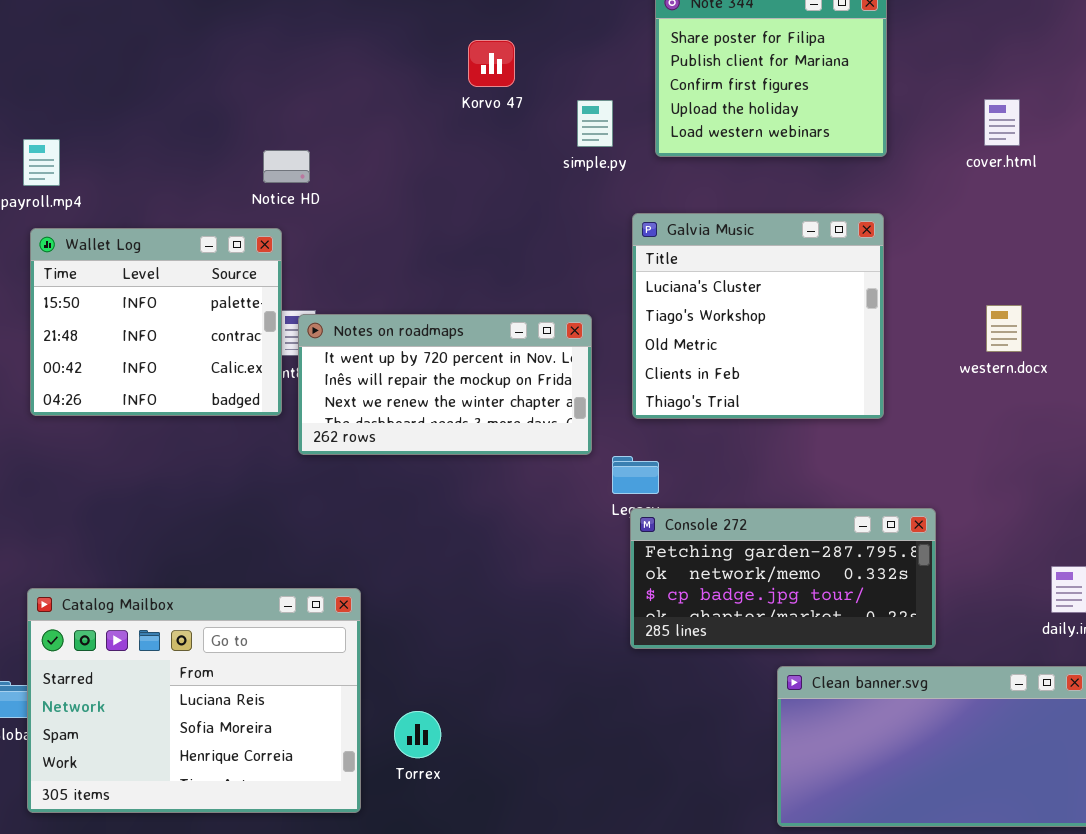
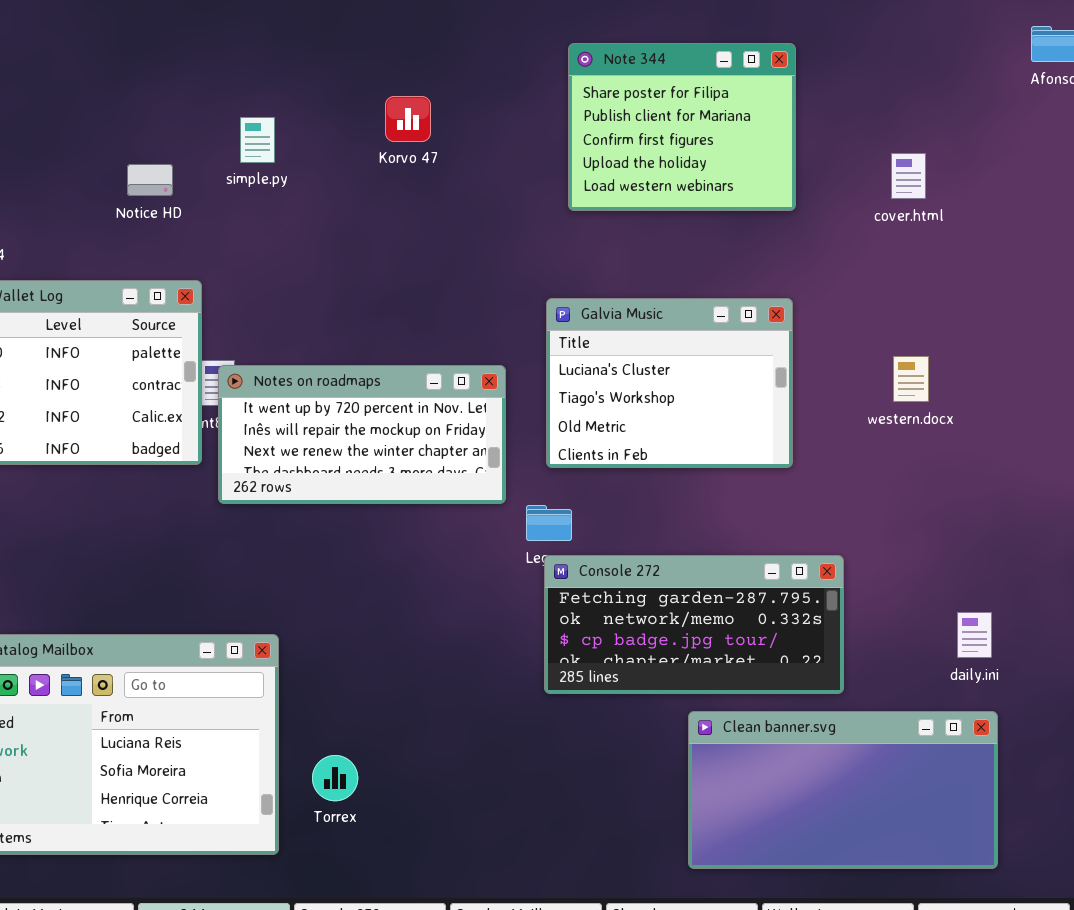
simple.py: [577,100,613,147] -> [240,117,275,163], moved
Notice HD: [263,150,310,183] -> [127,164,173,196], moved
Galvia Music: [632,213,884,419] -> [546,298,793,468], resized

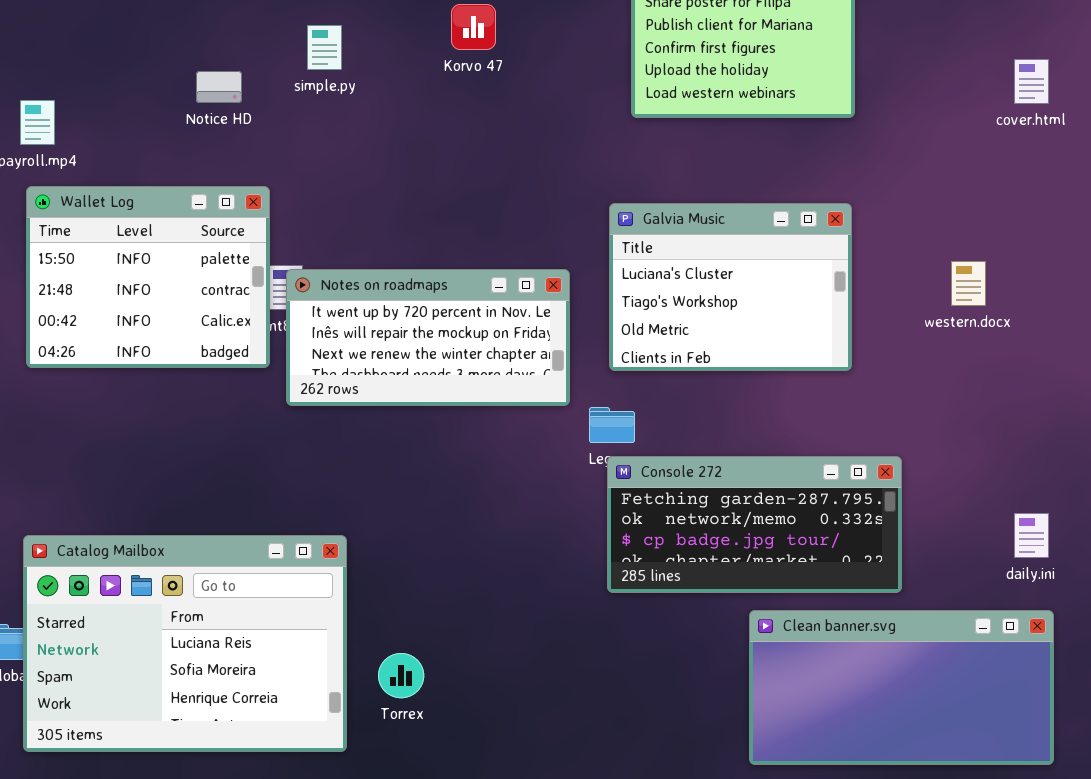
cover.html: [891,153,926,199] -> [1014,59,1049,104], moved

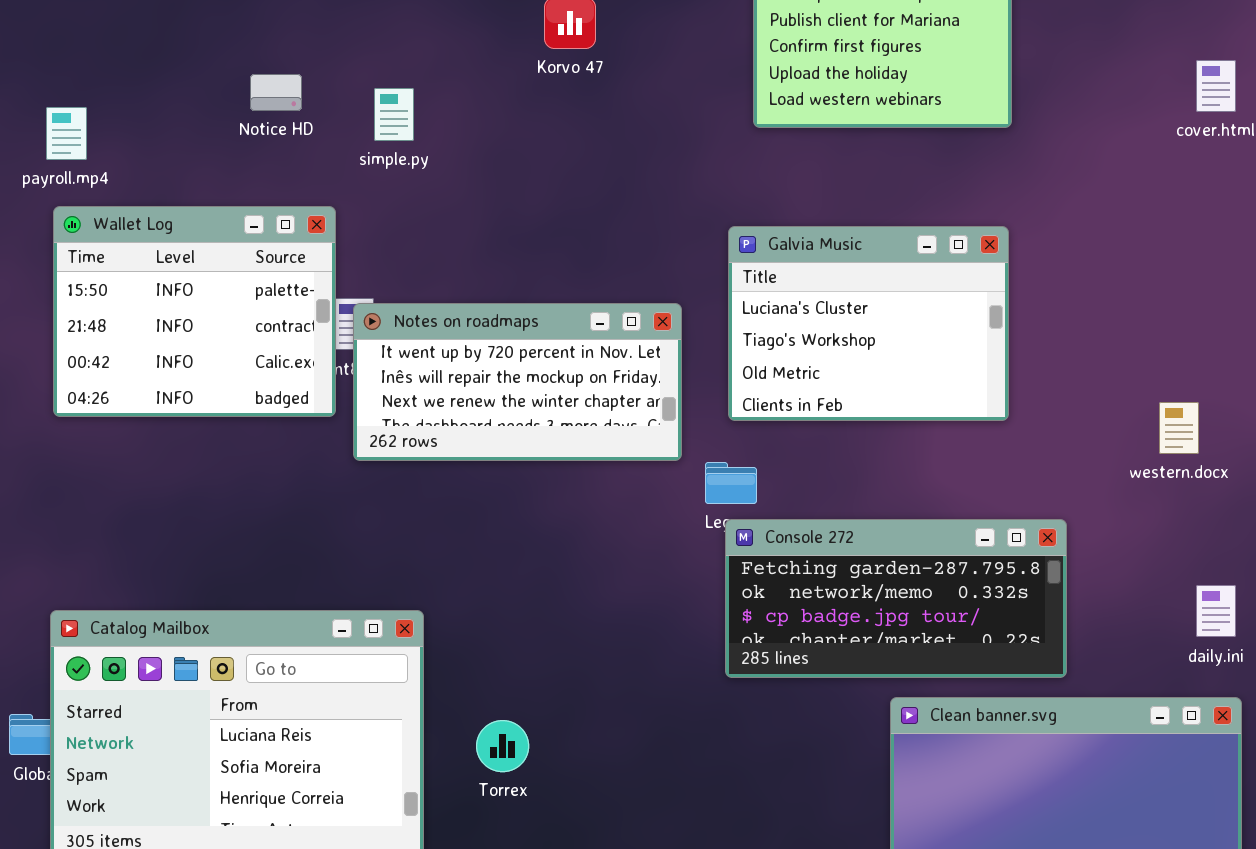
simple.py: [307,25,342,70] -> [374,88,414,141], moved
western.docx: [951,261,986,306] -> [1159,402,1199,454], moved
Torrex: [378,653,424,698] -> [476,720,529,772], moved

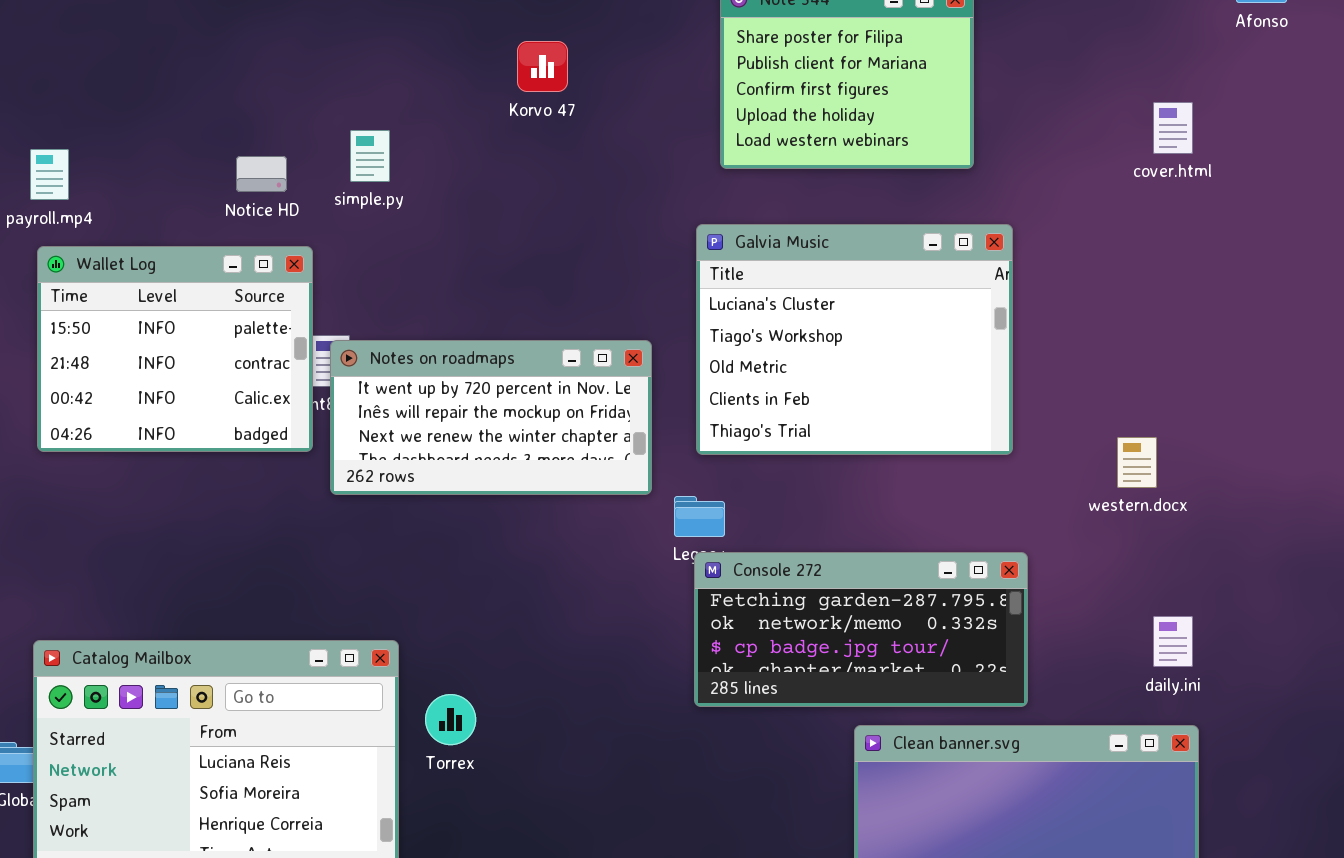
Notice HD: [250,74,302,111] -> [236,156,287,192], moved
Galvia Music: [728,226,1009,421] -> [696,224,1013,455], resized
Torrex: [476,720,529,772] -> [425,694,476,745], moved

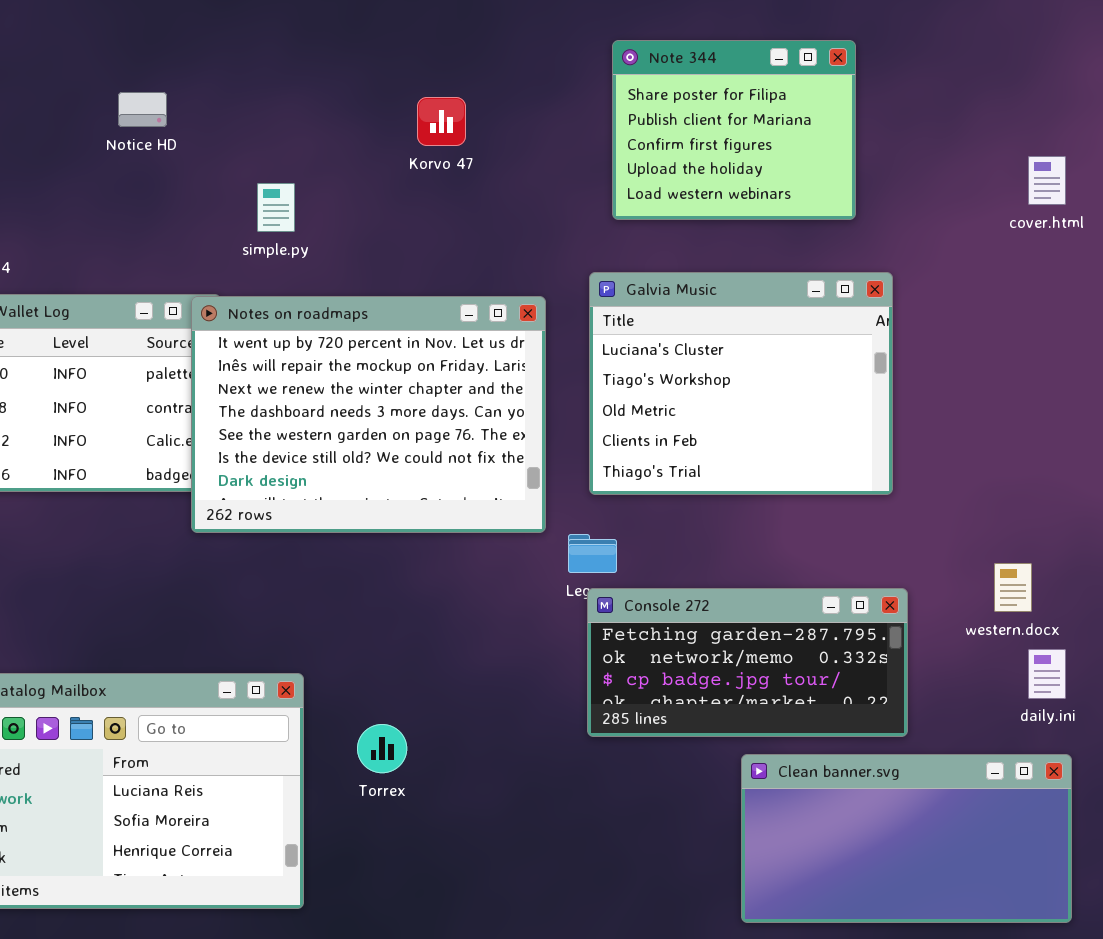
Notice HD: [236,156,287,192] -> [118,92,167,127], moved
Notes on roadmaps: [330,340,652,495] -> [191,296,546,533], resized
western.docx: [1117,437,1157,488] -> [994,563,1032,612], moved
Torrex: [425,694,476,745] -> [357,724,407,773], moved

